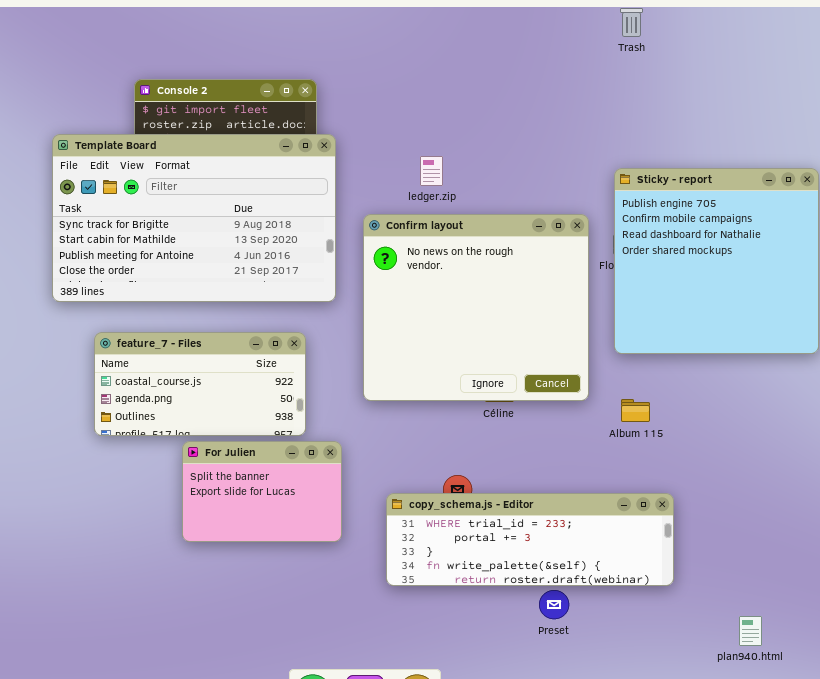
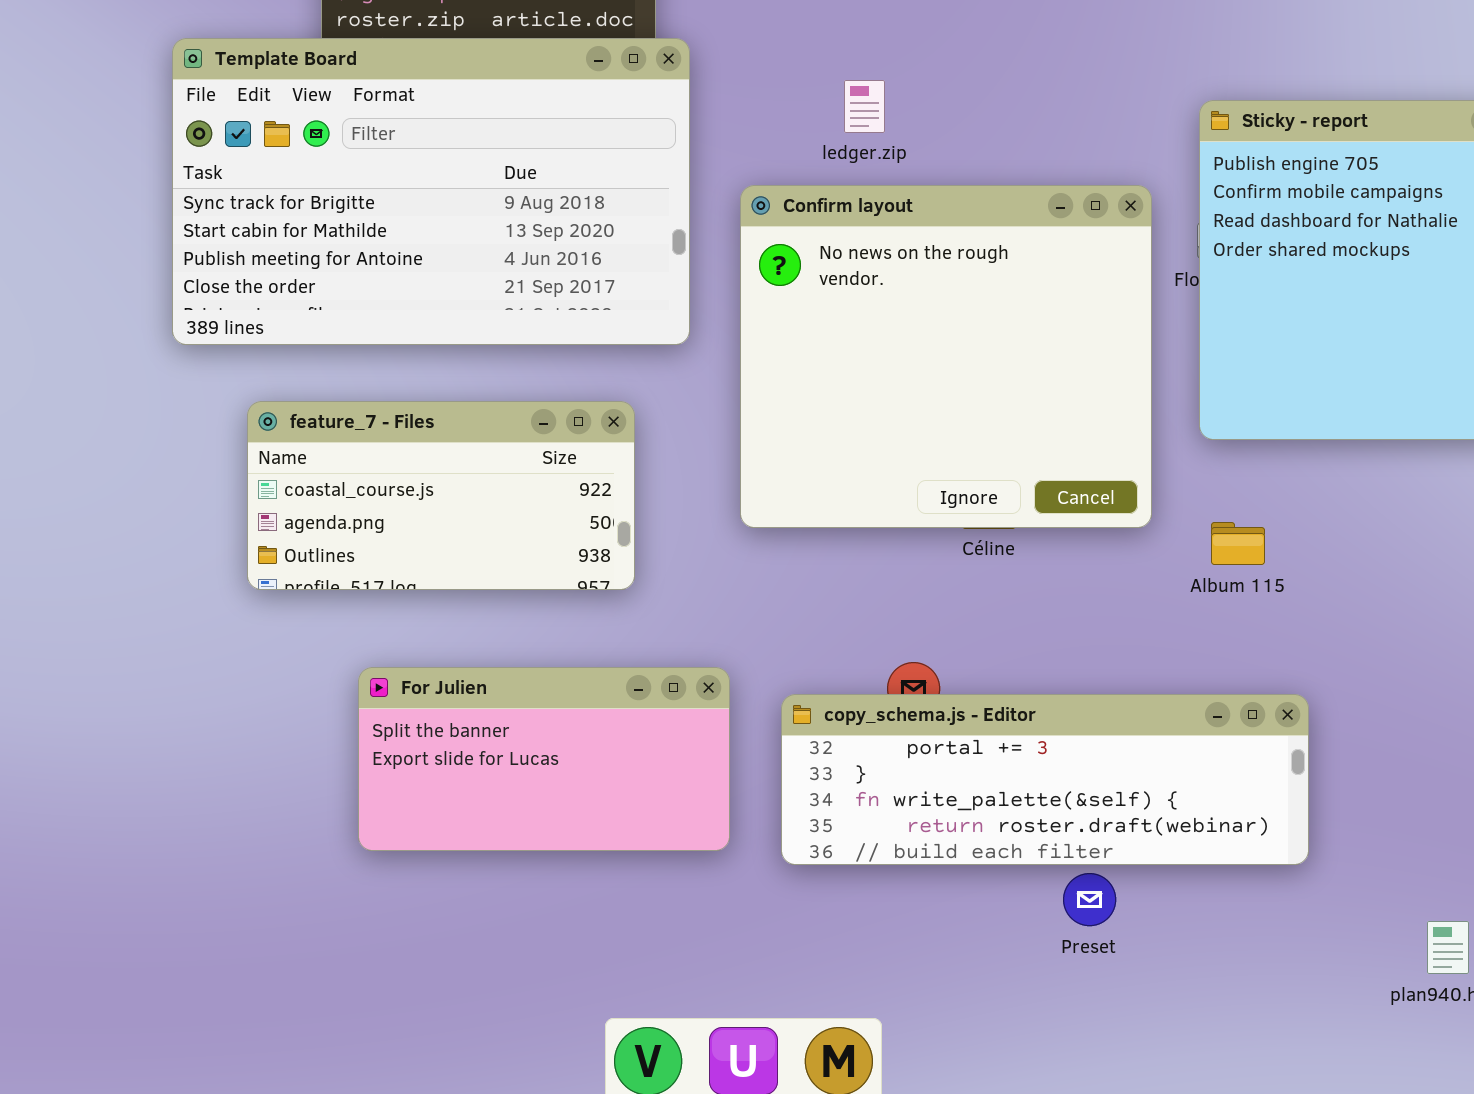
For Julien: [182,441,342,542] -> [358,667,730,851], moved, resized
copy_schema.js - Editor: [386,493,674,586] -> [781,694,1309,865], scrolled down 1 row

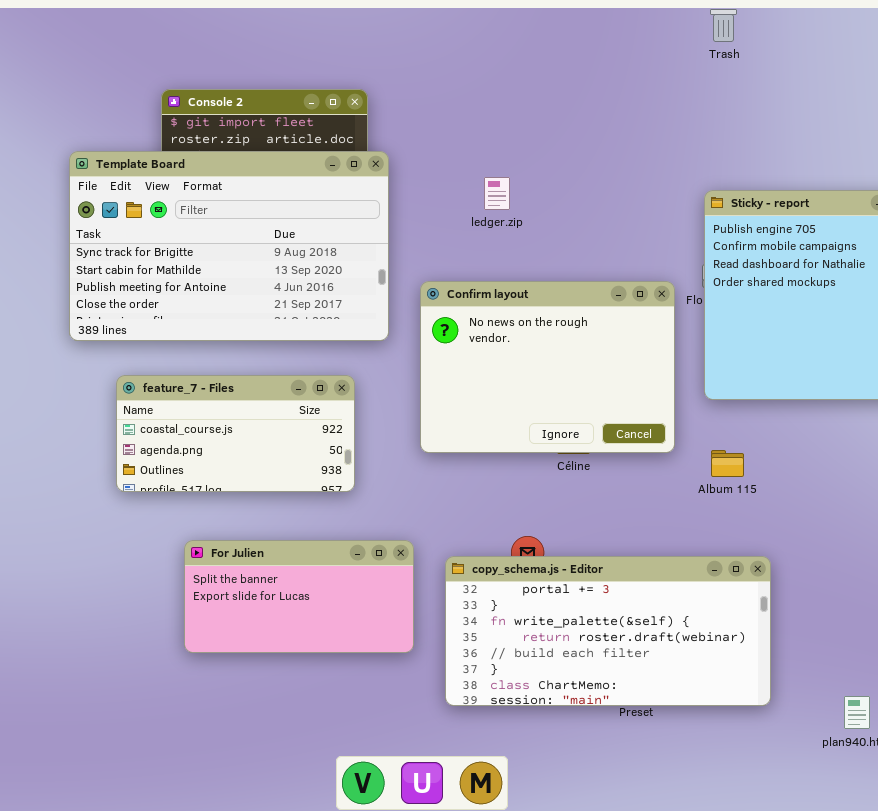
Confirm layout: [740,185,1152,528] -> [420,281,675,453], resized
copy_schema.js - Editor: [781,694,1309,865] -> [445,556,771,706], resized

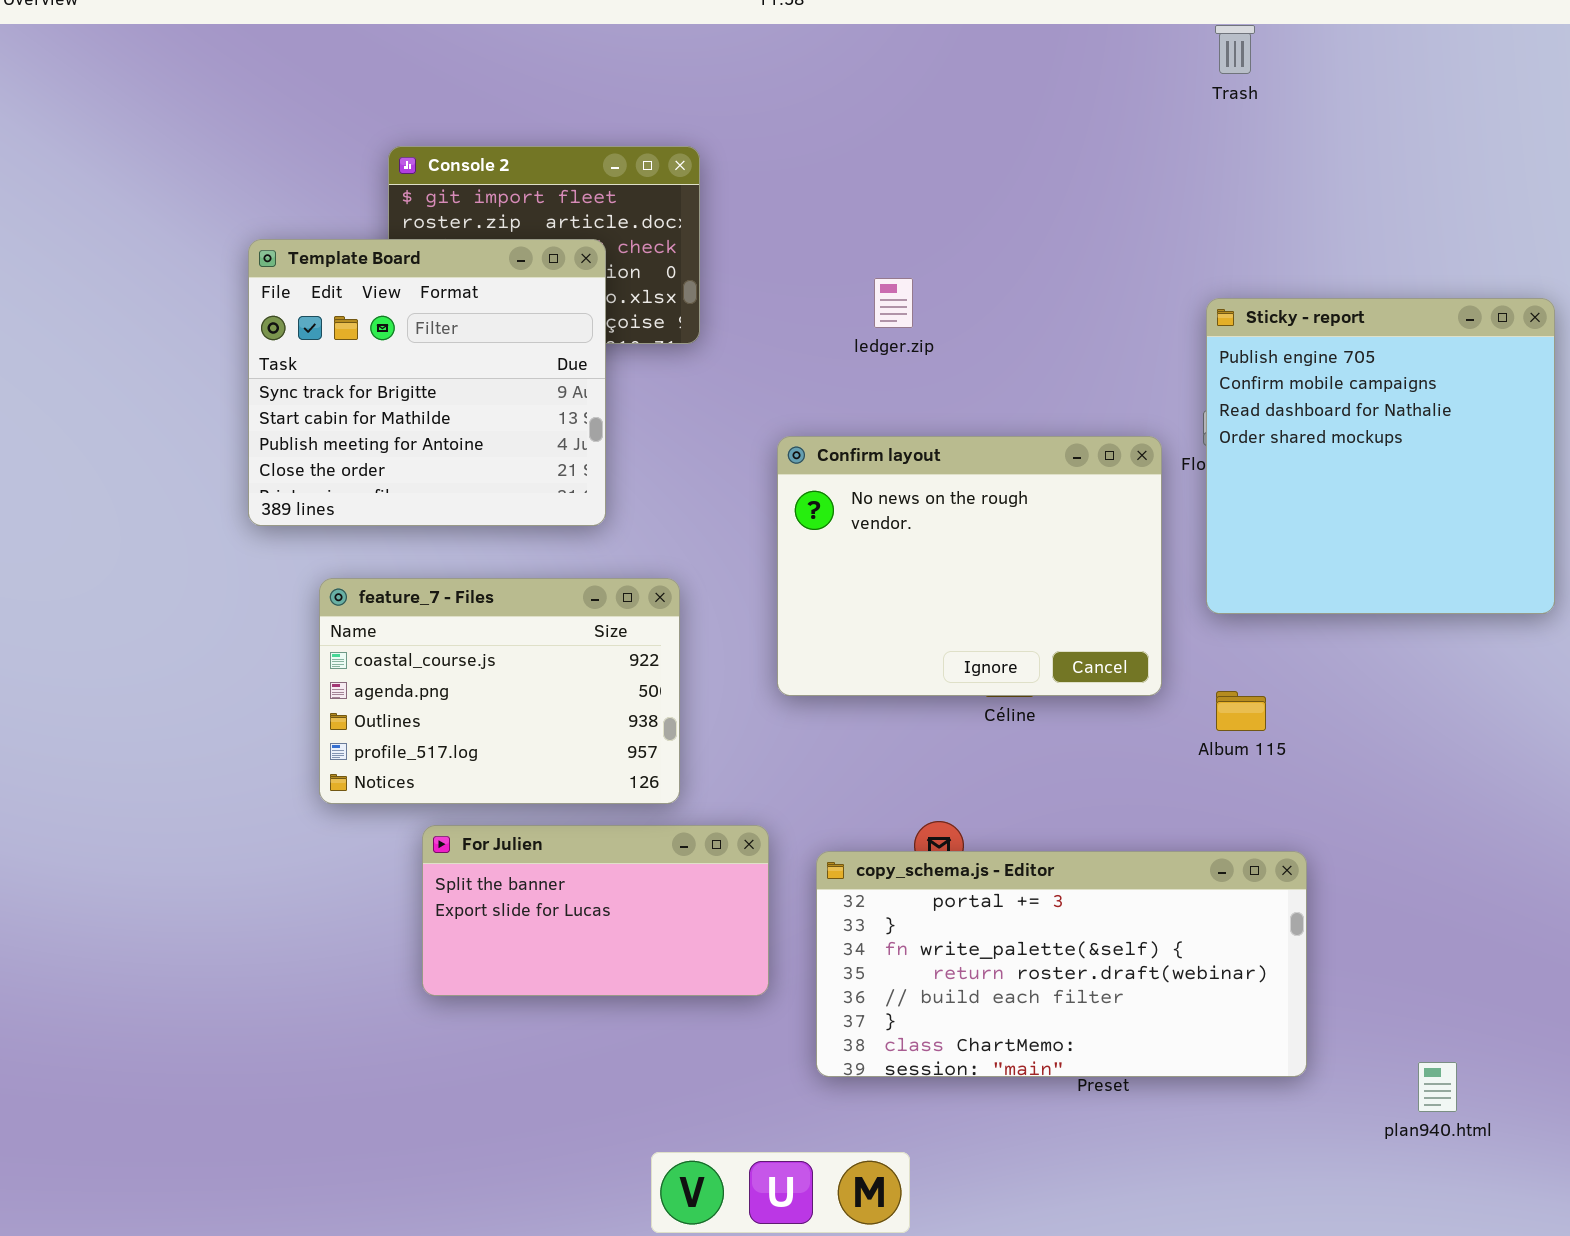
Template Board: [69,151,389,341] -> [248,239,606,526], resized
feature_7 - Files: [116,375,355,492] -> [319,578,680,804], resized

